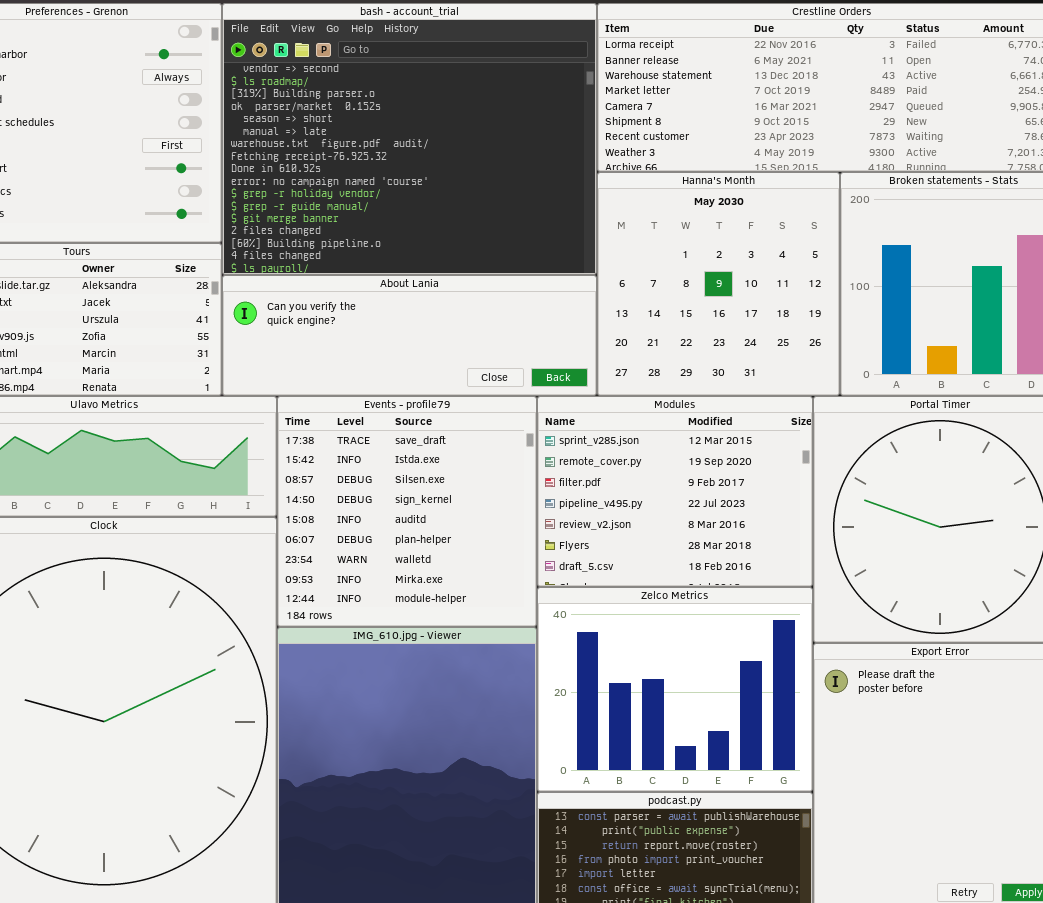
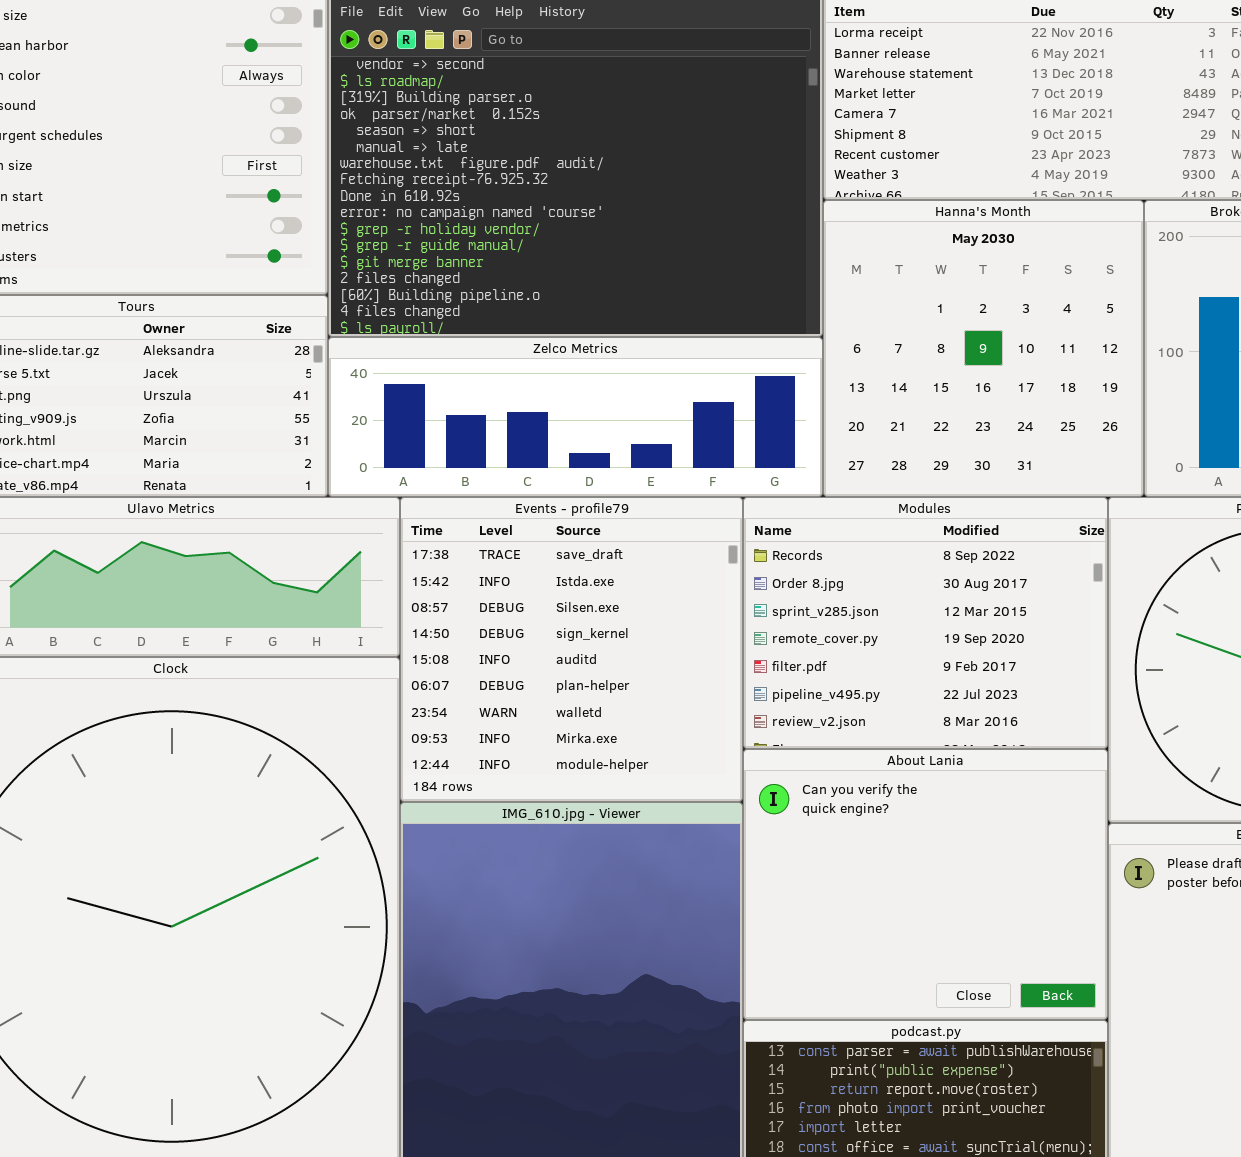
About Lania: [222,275,597,396] -> [743,749,1108,1020], moved, resized
Modules: [537,396,813,587] -> [743,497,1108,749], scrolled up 2 rows
Zelco Metrics: [537,587,813,792] -> [328,337,823,497], moved, resized

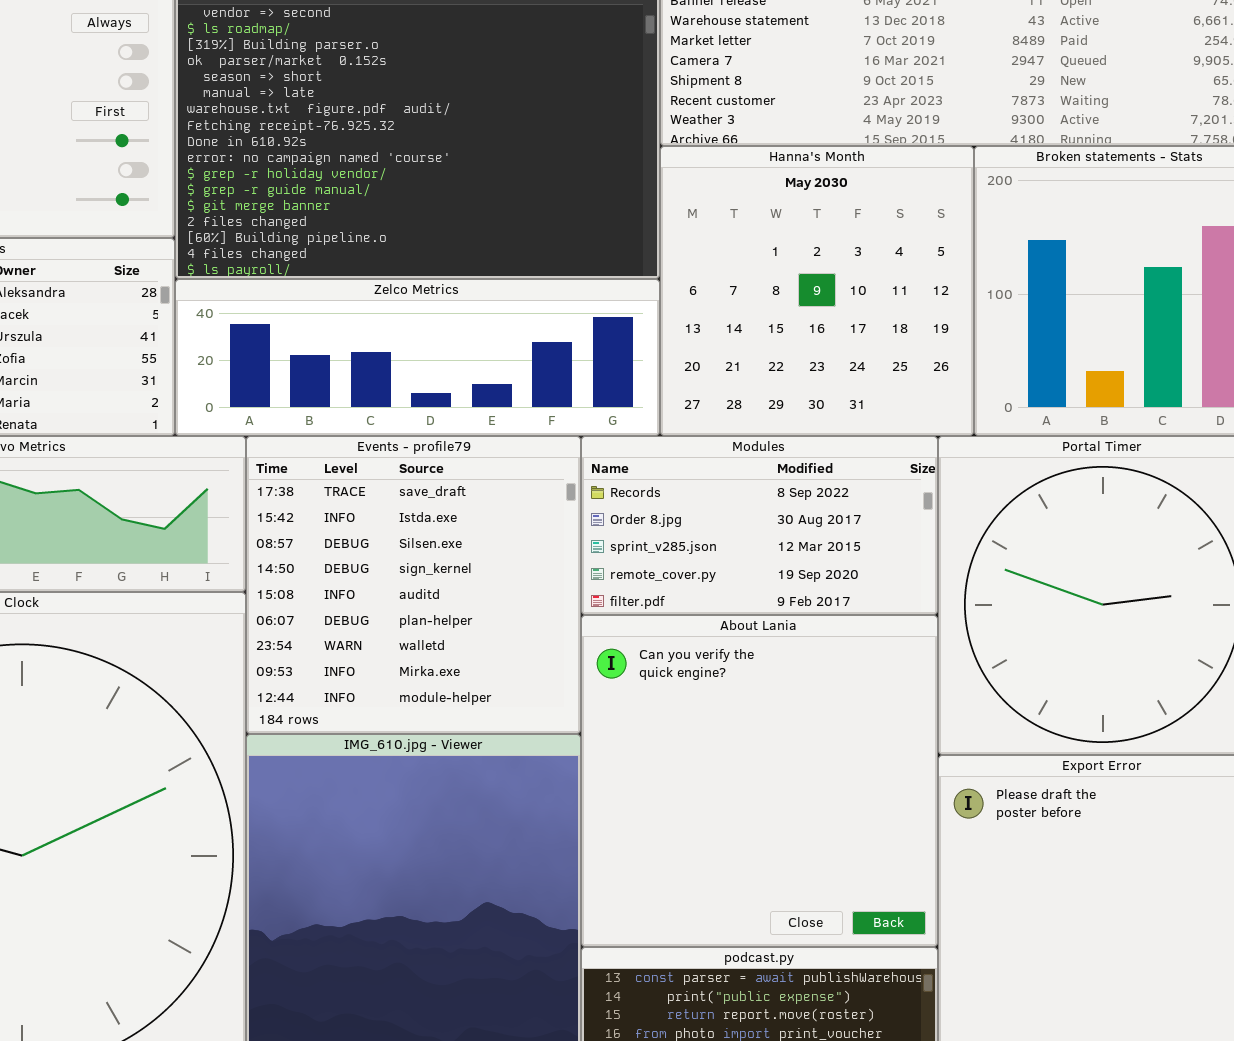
Modules: [743,497,1108,749] -> [581,436,938,615], resized
About Lania: [743,749,1108,1020] -> [581,615,938,947], resized

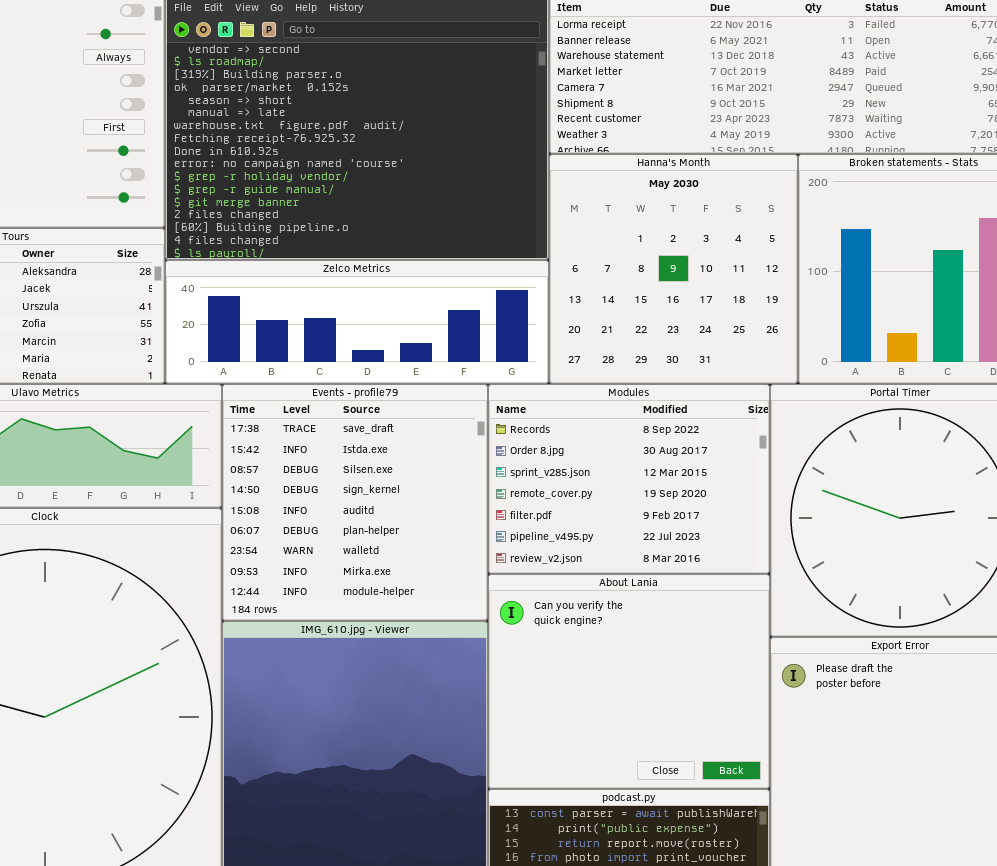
Modules: [581,436,938,615] -> [488,384,770,574], resized
About Lania: [581,615,938,947] -> [488,574,770,789], resized

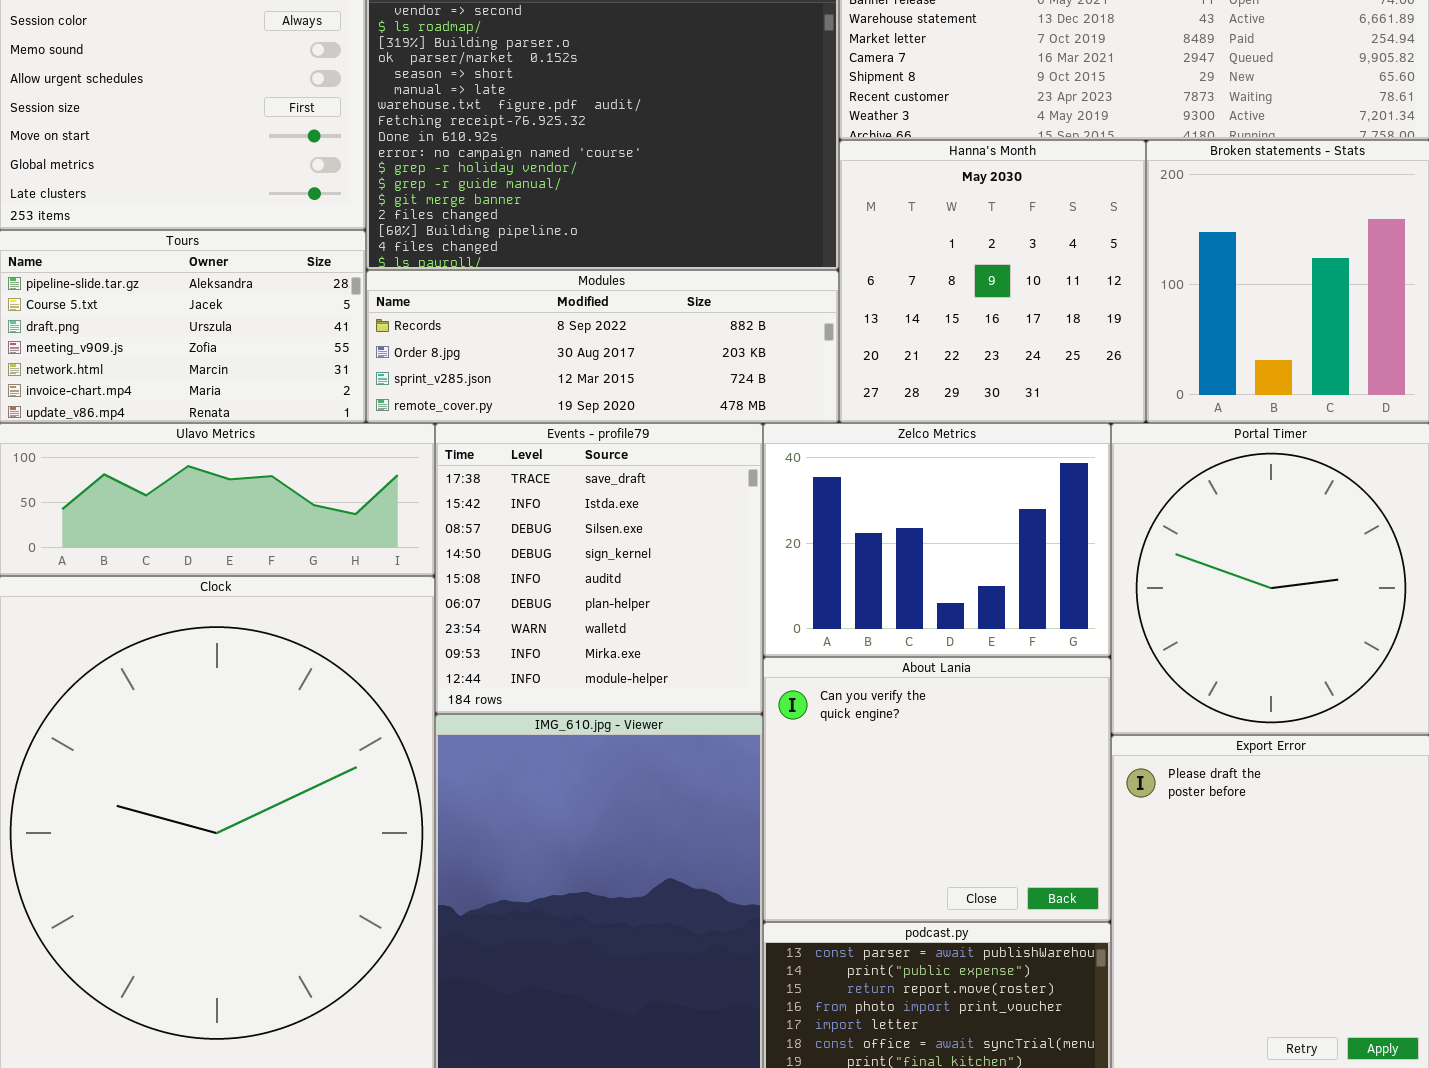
Zelco Metrics: [165,260,549,384] -> [763,423,1111,657], moved, resized
Modules: [488,384,770,574] -> [366,270,839,423], moved, resized

